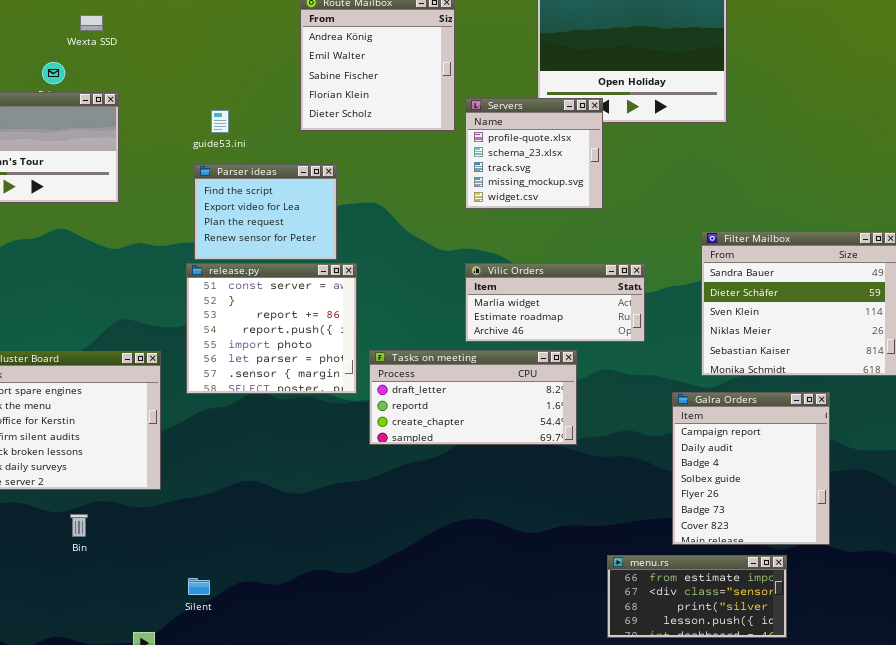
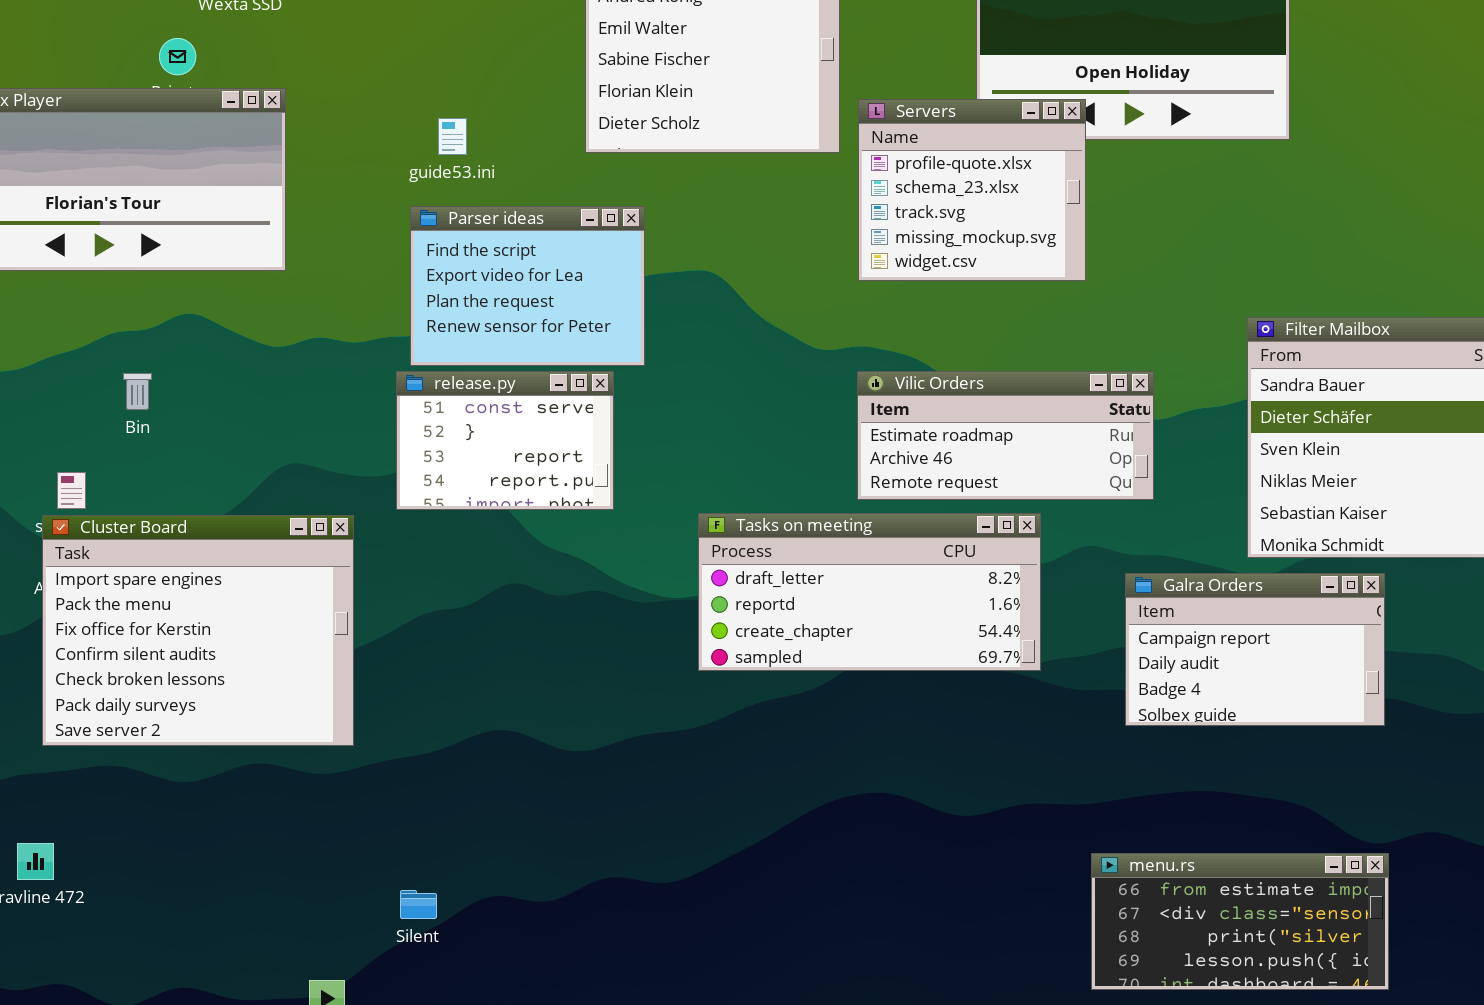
release.py: [186,263,357,394] -> [396,371,614,510], resized
Vilic Orders: [465,263,645,342] -> [857,371,1154,500], scrolled down 1 row
Galra Orders: [672,392,830,545] -> [1125,573,1385,726], moved, resized
Bin: [70,514,88,537] -> [123,373,152,410], moved

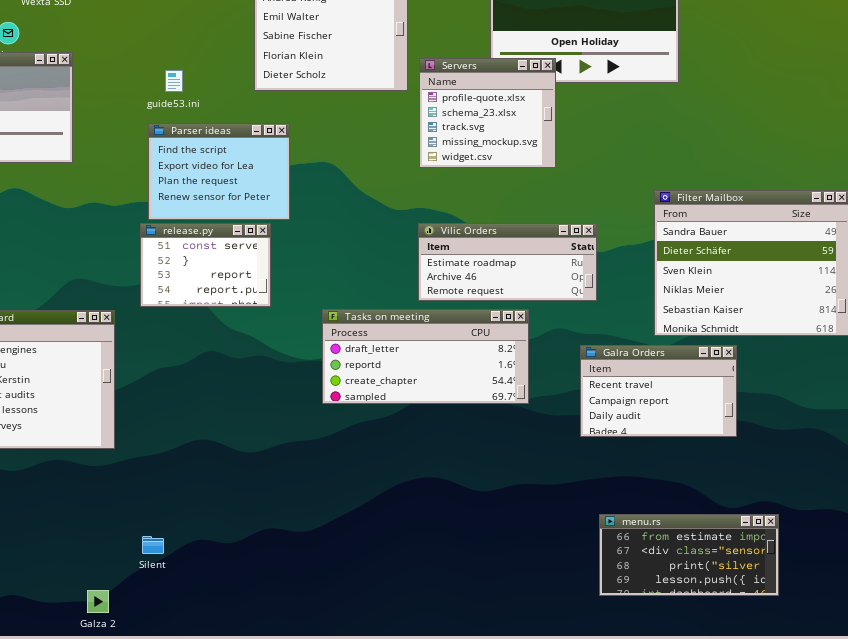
Galra Orders: [1125,573,1385,726] -> [580,345,737,437], scrolled up 1 row
menu.rs: [1091,853,1389,990] -> [599,514,779,596], moved

